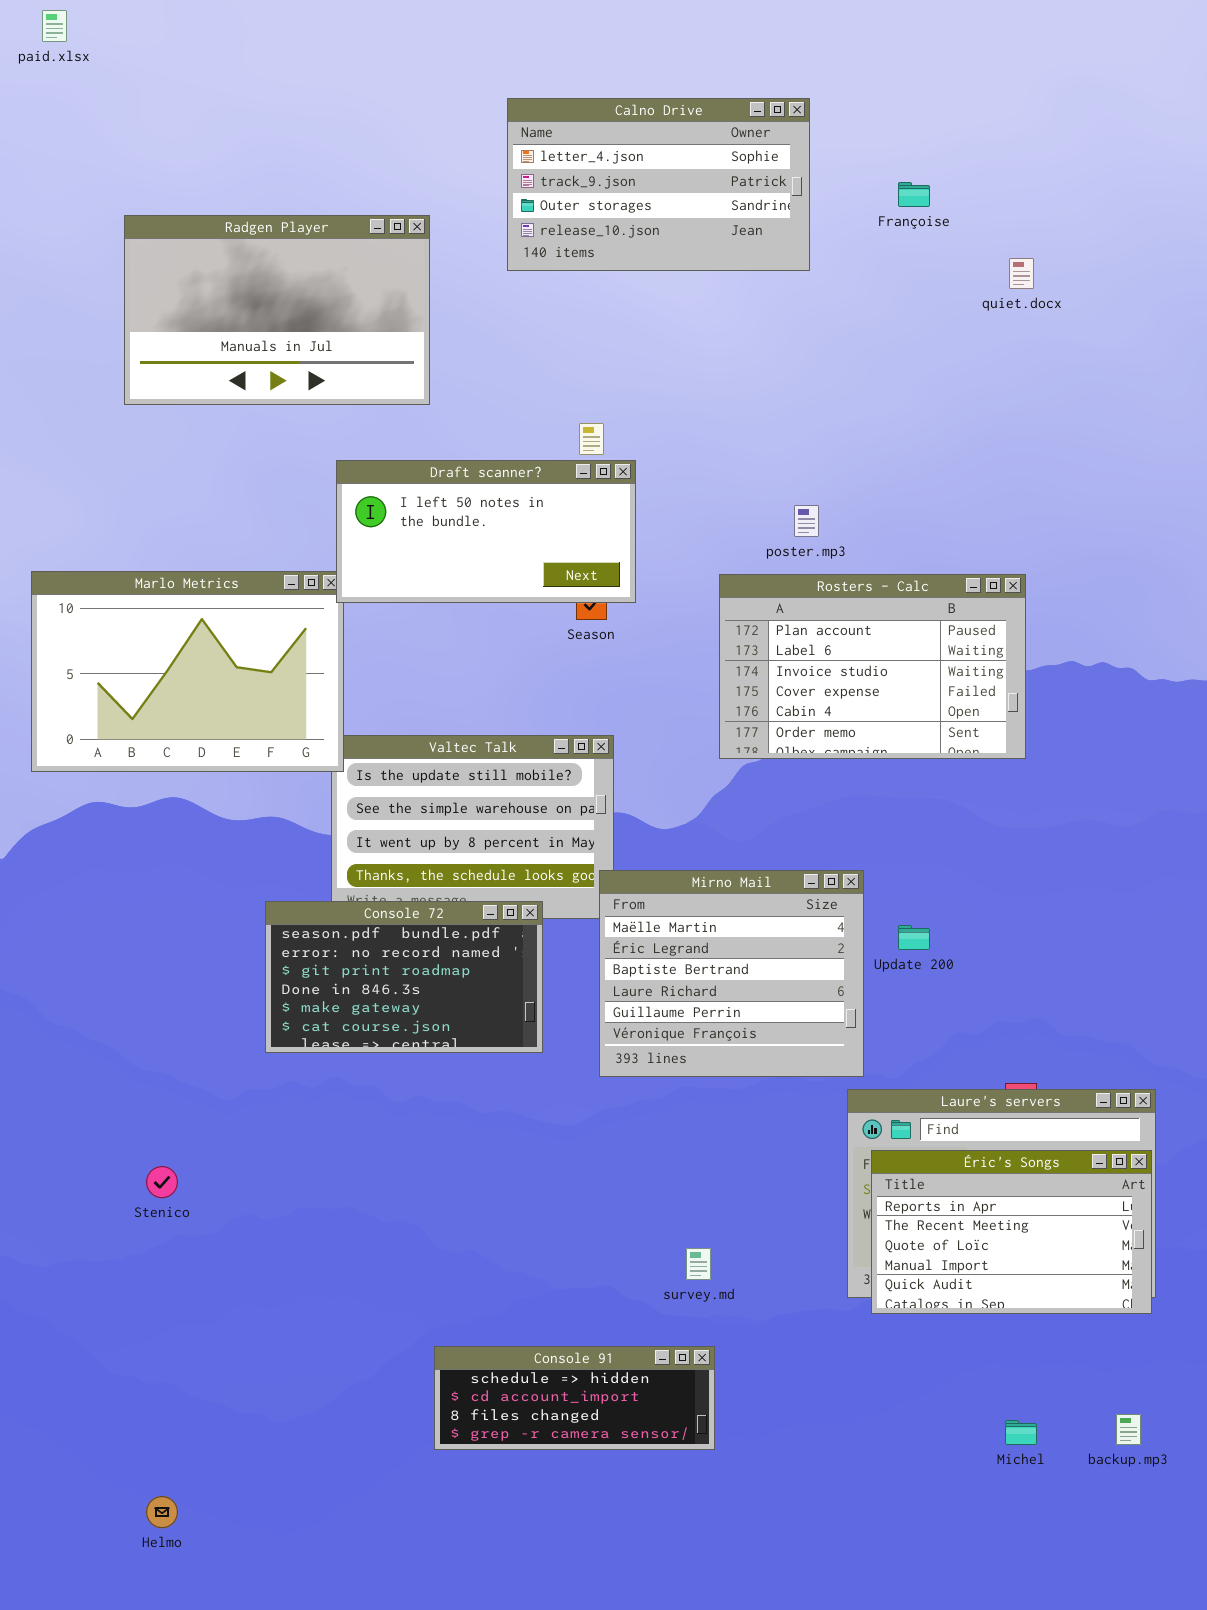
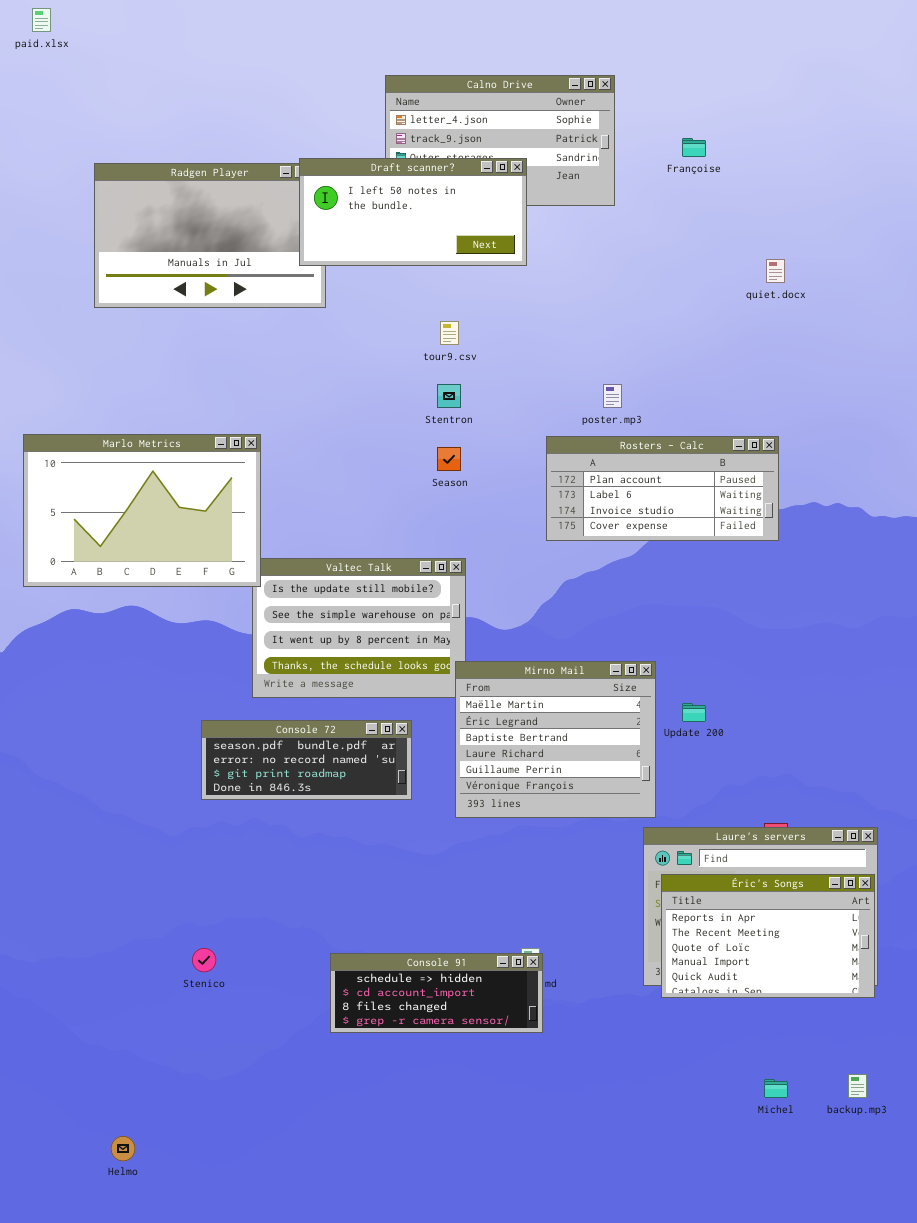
quiet.docx: [1009,258,1034,289] -> [766,259,785,283], moved
Draft scanner?: [336,460,636,603] -> [299,158,527,266], moved
Rosters - Calc: [719,574,1026,759] -> [546,436,779,541], resized
Console 72: [265,901,543,1053] -> [201,720,412,800], resized
Stenico: [146,1166,178,1198] -> [192,948,216,972], moved
Console 91: [434,1346,715,1450] -> [330,953,543,1033], moved

